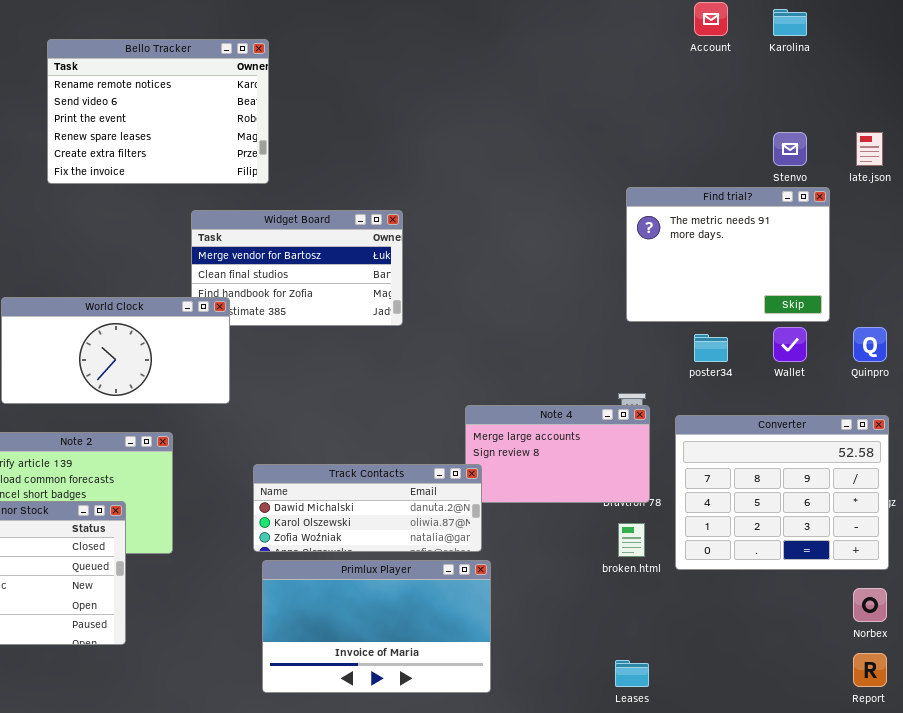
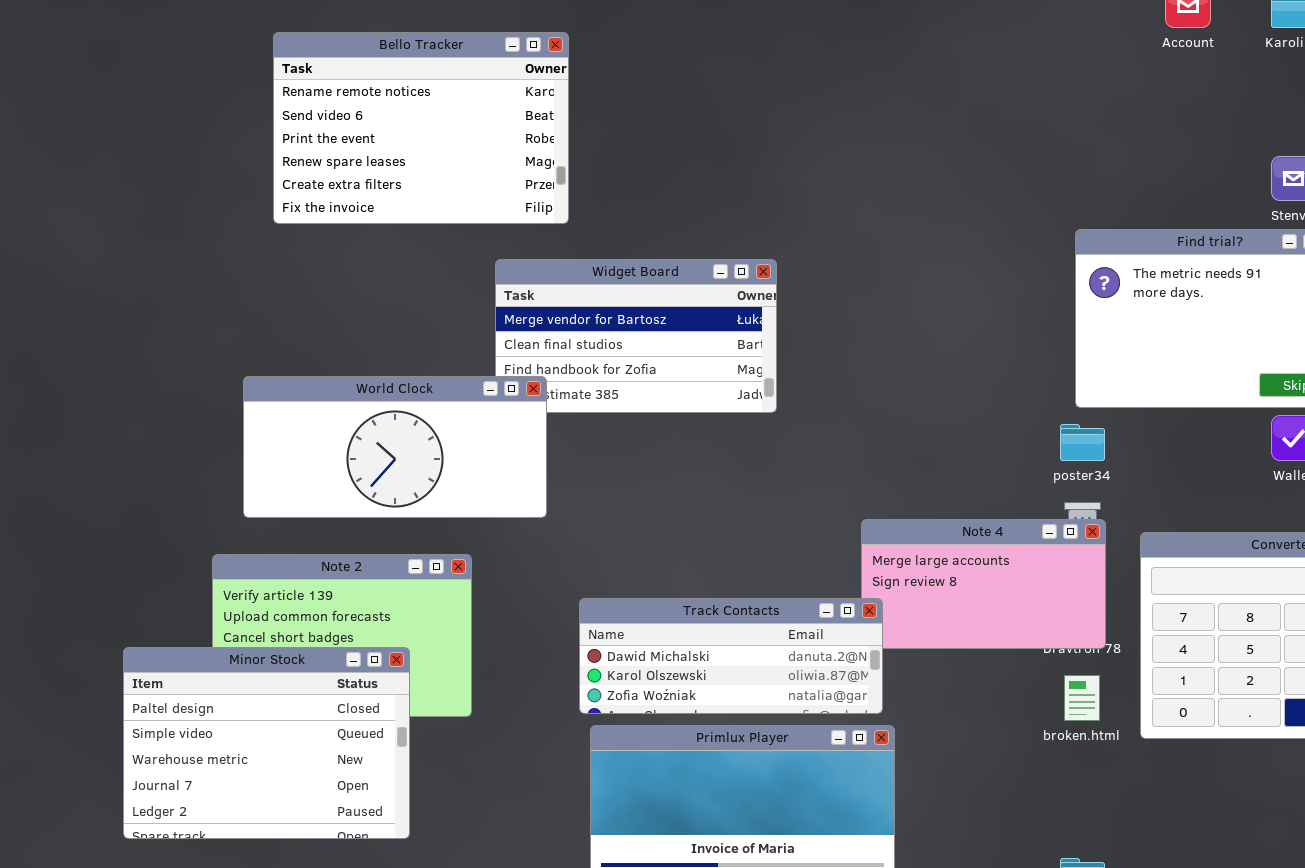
Bello Tracker: [47,39,269,184] -> [273,32,569,224], moved
poster34: [694,334,728,362] -> [1060,424,1105,461], moved

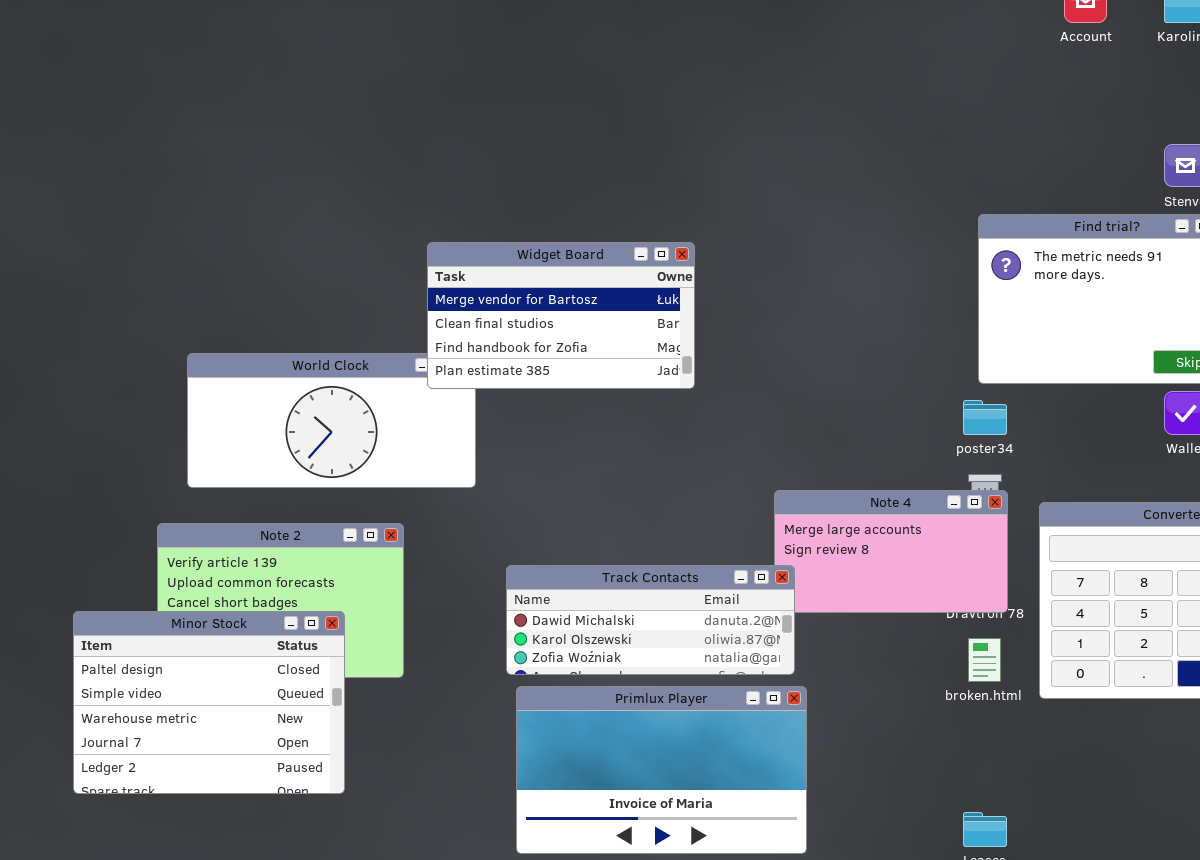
Bello Tracker: [273,32,569,224] -> none, closed
Widget Board: [495,259,777,413] -> [427,242,695,389], raised

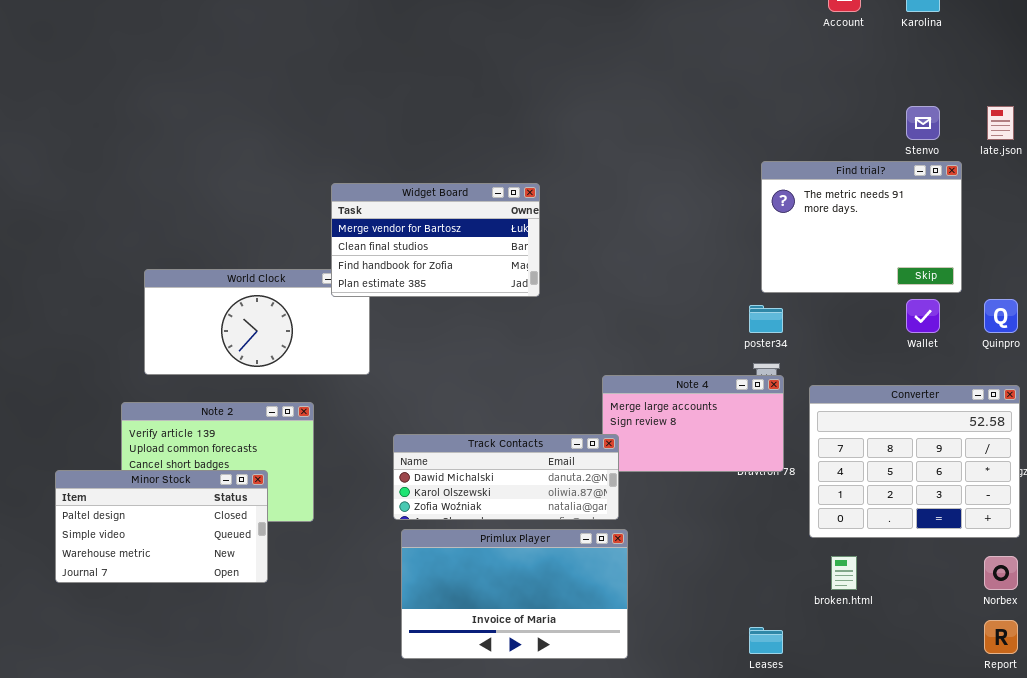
Minor Stock: [73,611,345,794] -> [55,470,268,583], resized
broken.html: [968,638,1001,682] -> [831,556,857,590], moved

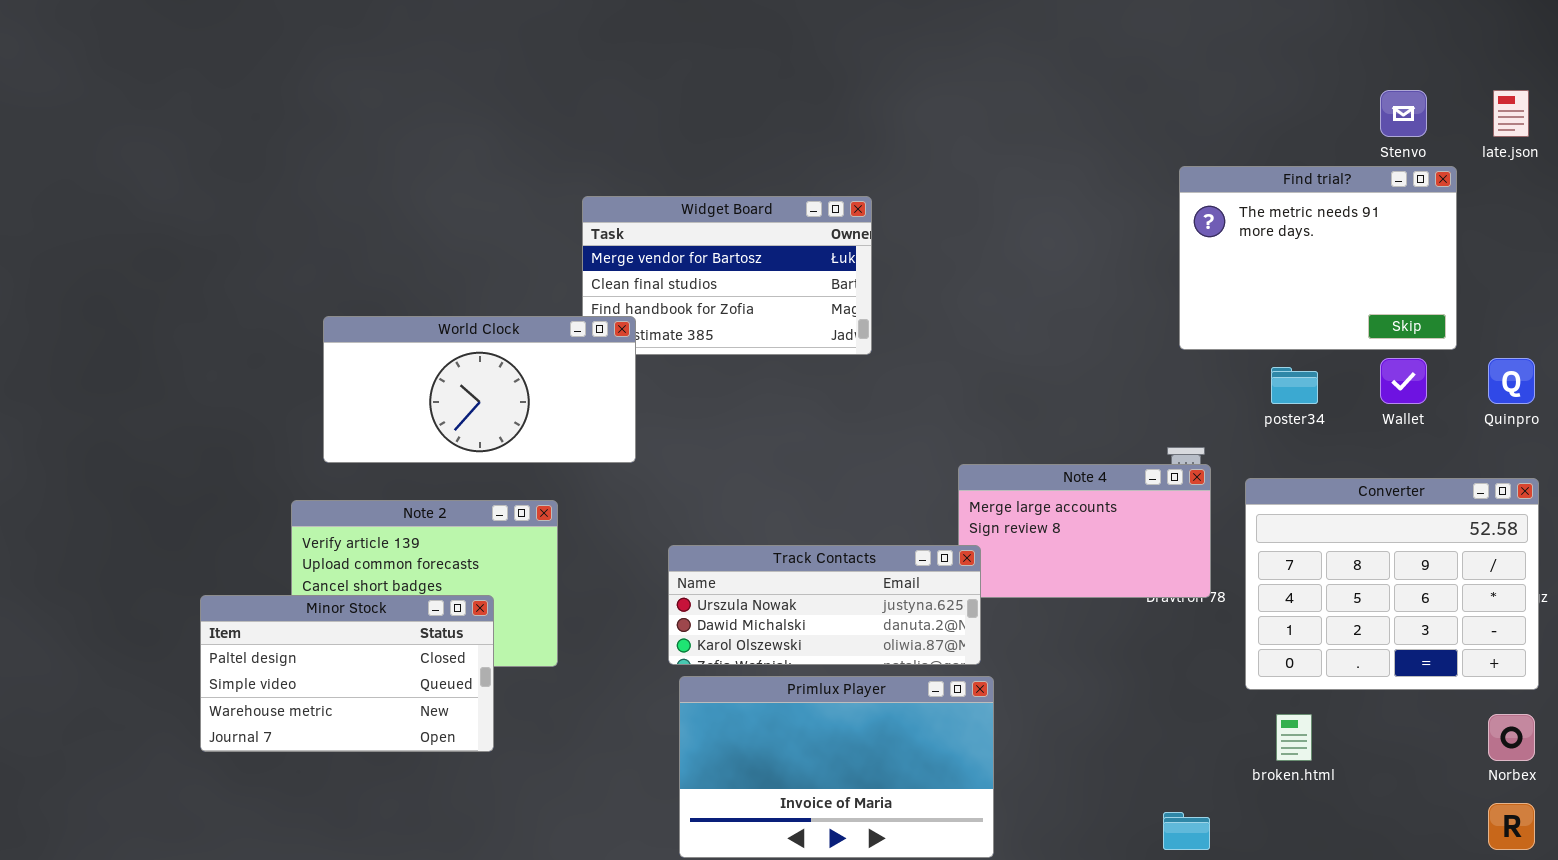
World Clock: [144,269,370,375] -> [323,316,636,463], raised
poster34: [749,305,783,333] -> [1271,367,1318,404], moved
Track Contacts: [393,434,619,520] -> [668,545,981,665], scrolled up 1 row

